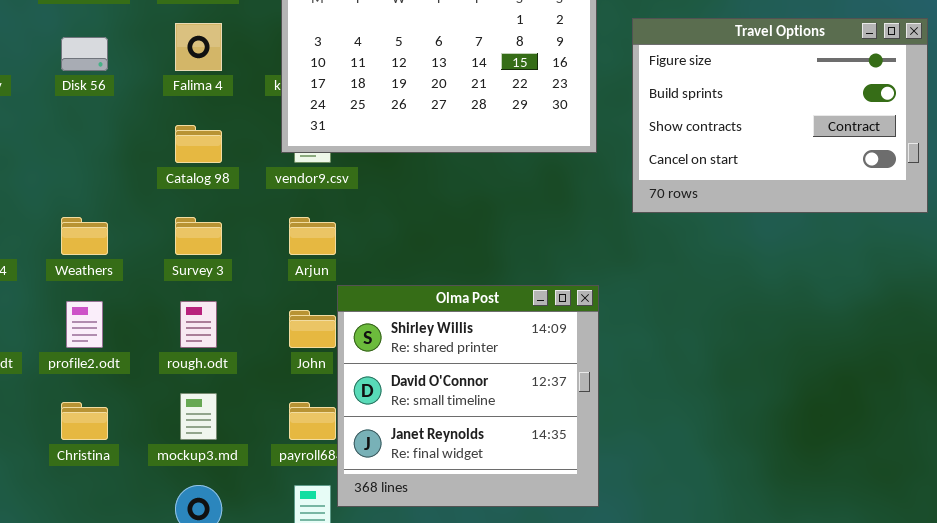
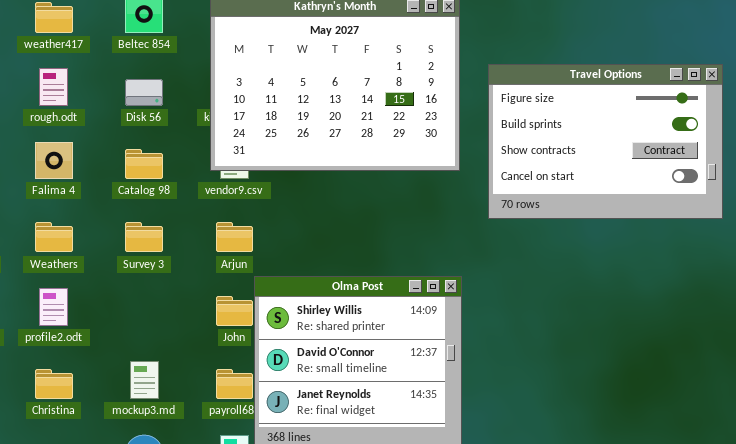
Falima 4: [175,23,222,71] -> [35,142,73,179], moved
Disk 56: [61,37,108,71] -> [125,79,163,106], moved
rough.odt: [180,301,217,348] -> [39,68,68,106], moved

